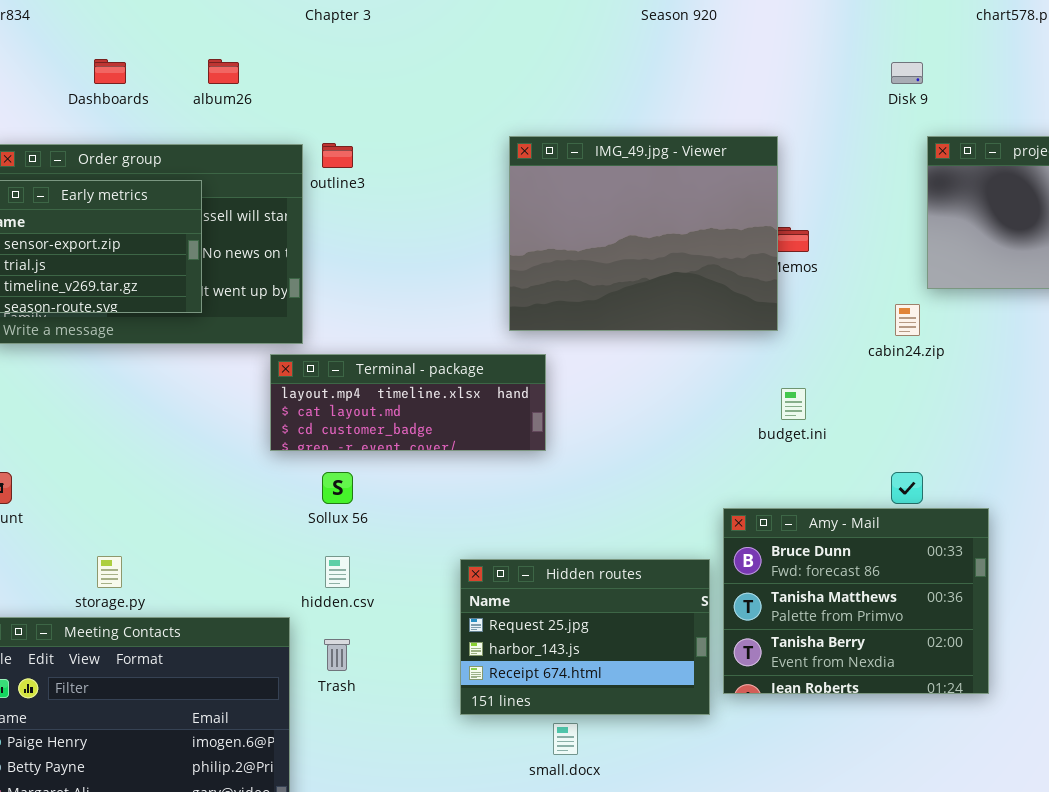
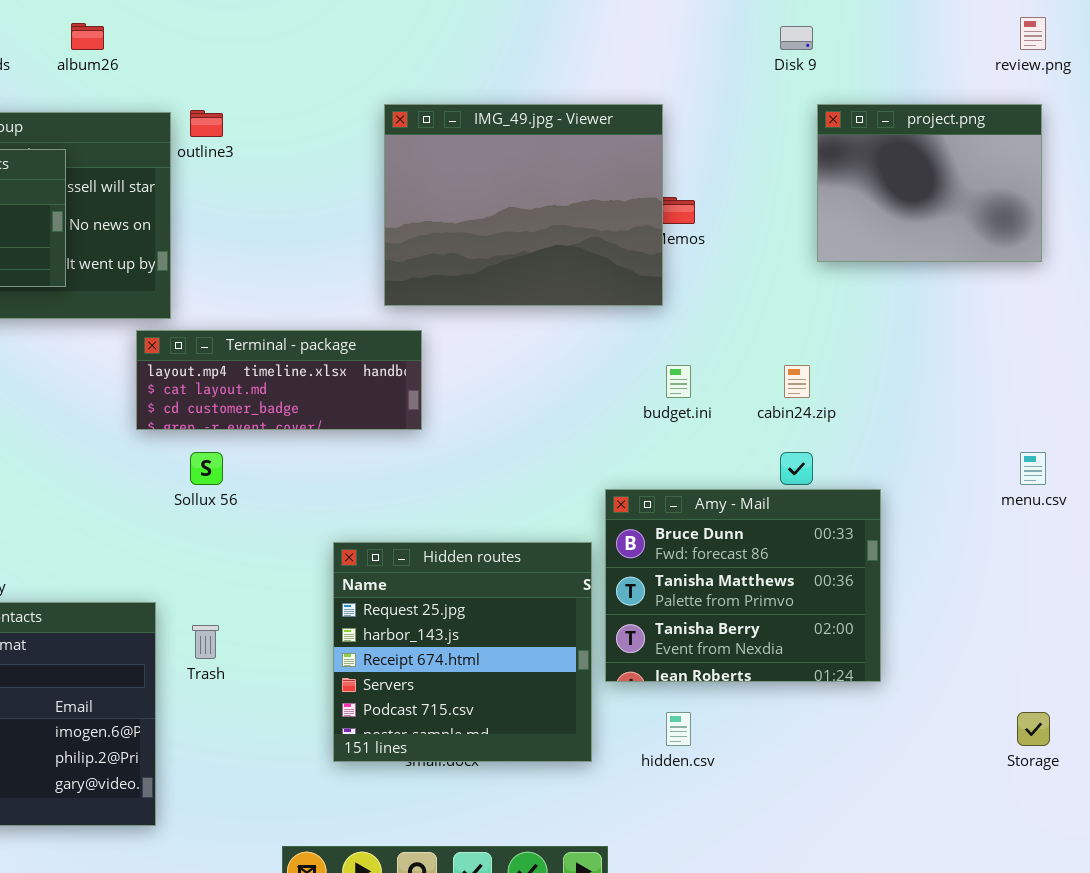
cabin24.zip: [895,304,920,336] -> [784,365,810,398], moved
hidden.csv: [325,556,350,588] -> [666,712,691,746], moved
Hidden routes: [460,559,710,715] -> [333,542,592,762], resized

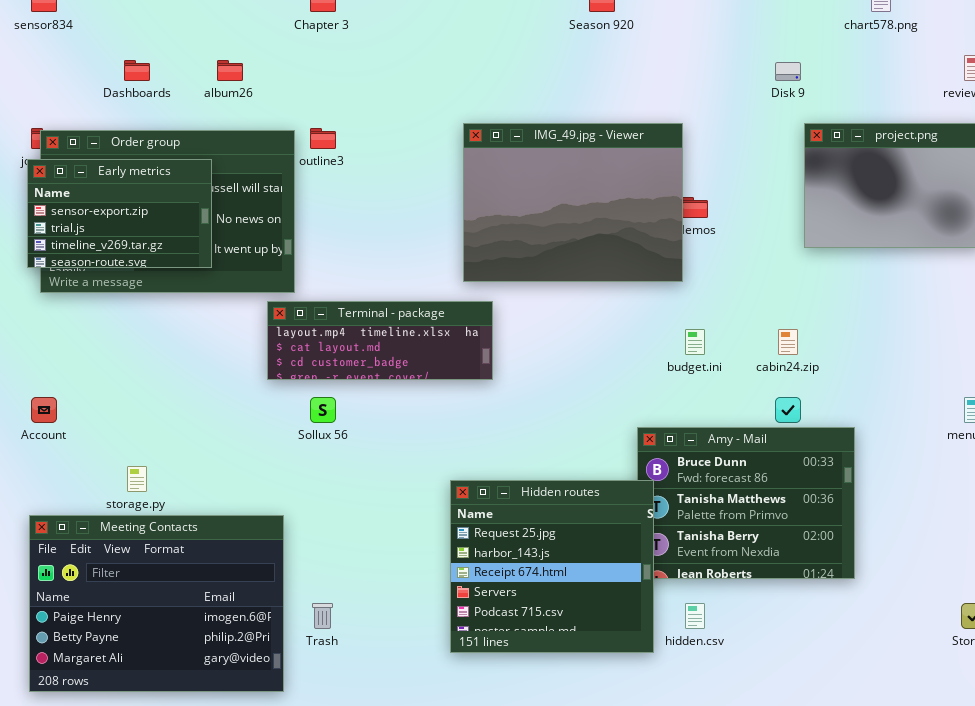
Hidden routes: [333,542,592,762] -> [450,480,654,653], moved
Trash: [192,625,219,659] -> [312,603,333,629], moved

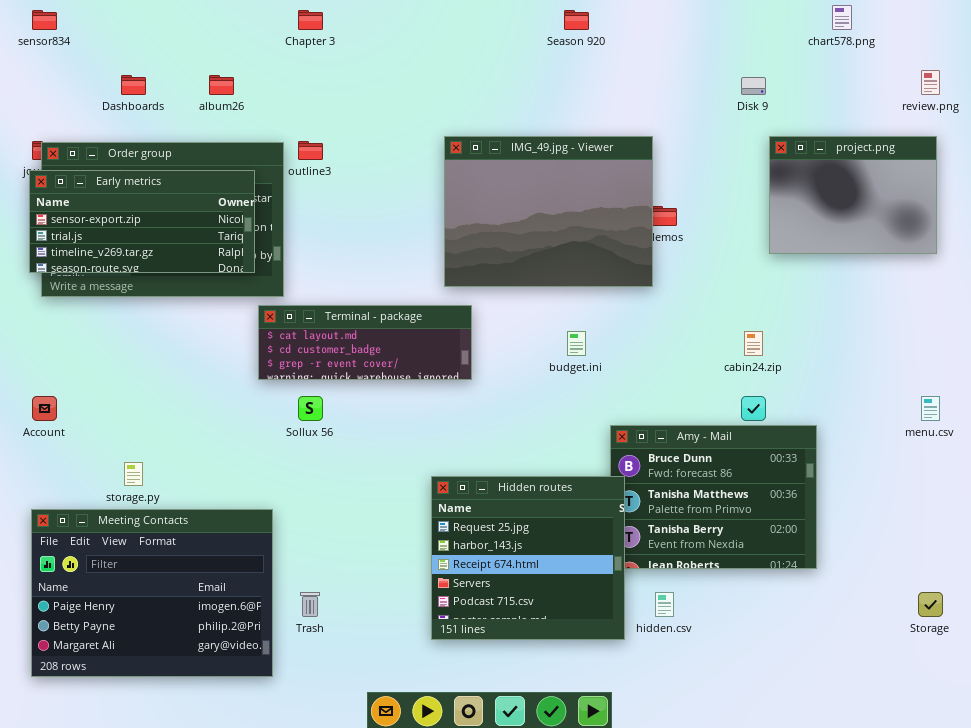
Early metrics: [27,159,212,268] -> [29,170,255,273], resized
Terminal - package: [267,301,493,380] -> [258,305,472,380], scrolled down 1 row
budget.ini: [685,329,705,355] -> [567,331,586,356], moved

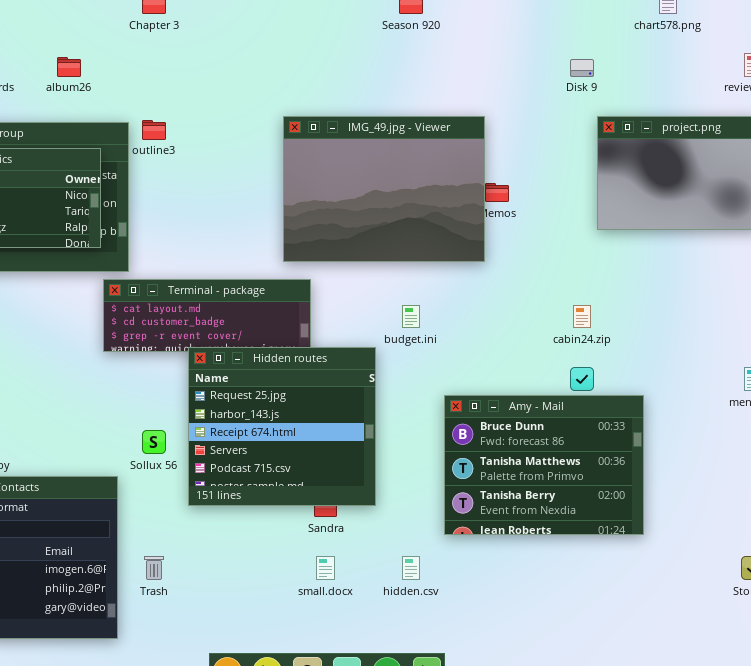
Sollux 56: [298,396,323,421] -> [142,430,166,454], moved
Hidden routes: [431,476,625,640] -> [188,347,376,506], moved
hidden.csv: [655,592,674,617] -> [402,556,420,580], moved

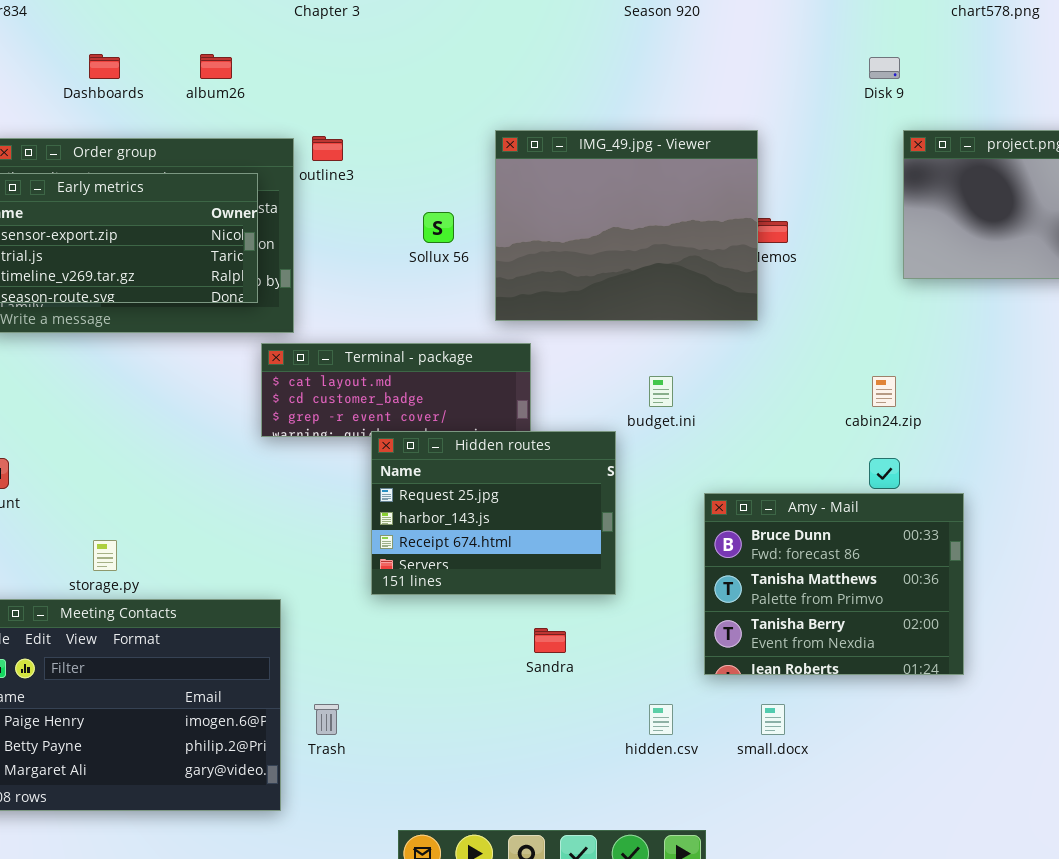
Hidden routes: [188,347,376,506] -> [371,431,616,595], resized
Sollux 56: [142,430,166,454] -> [423,212,454,243], moved
small.docx: [316,556,335,580] -> [761,704,785,735], moved

